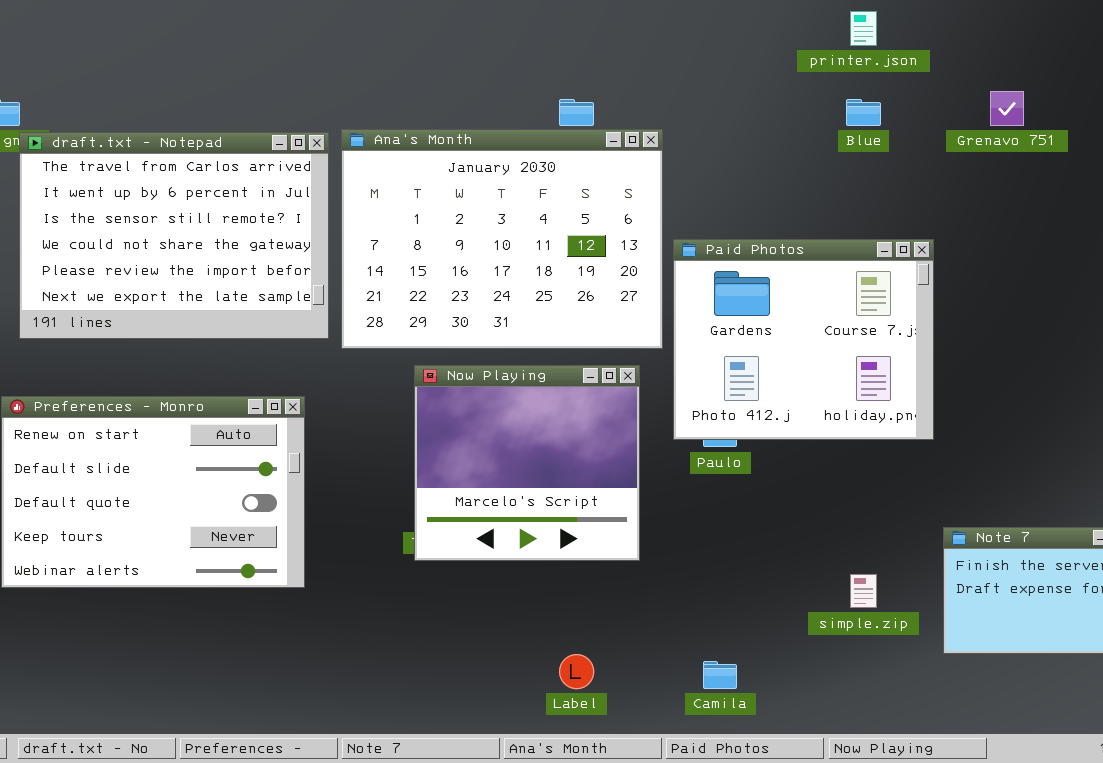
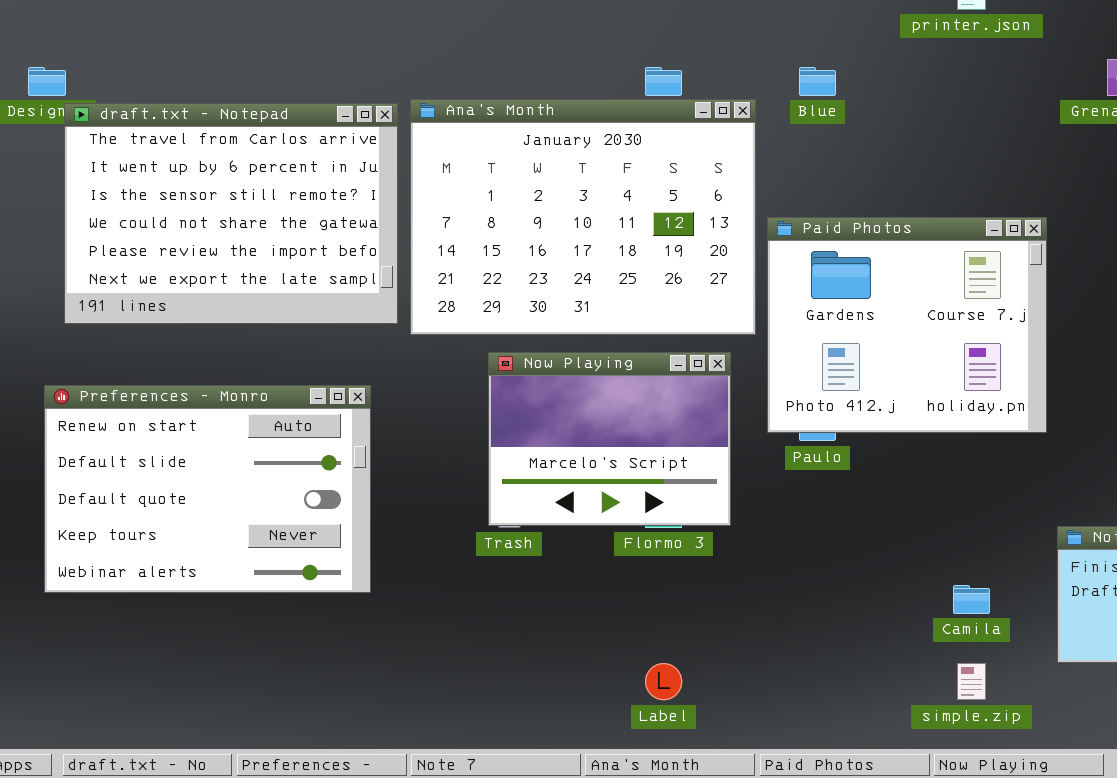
Blue: [846,99,881,126] -> [799,67,836,96], moved
Now Playing: [414,365,640,561] -> [488,352,731,526], resized
simple.zip: [850,574,877,608] -> [957,663,986,700], moved
Camila: [703,661,737,689] -> [953,585,990,614], moved

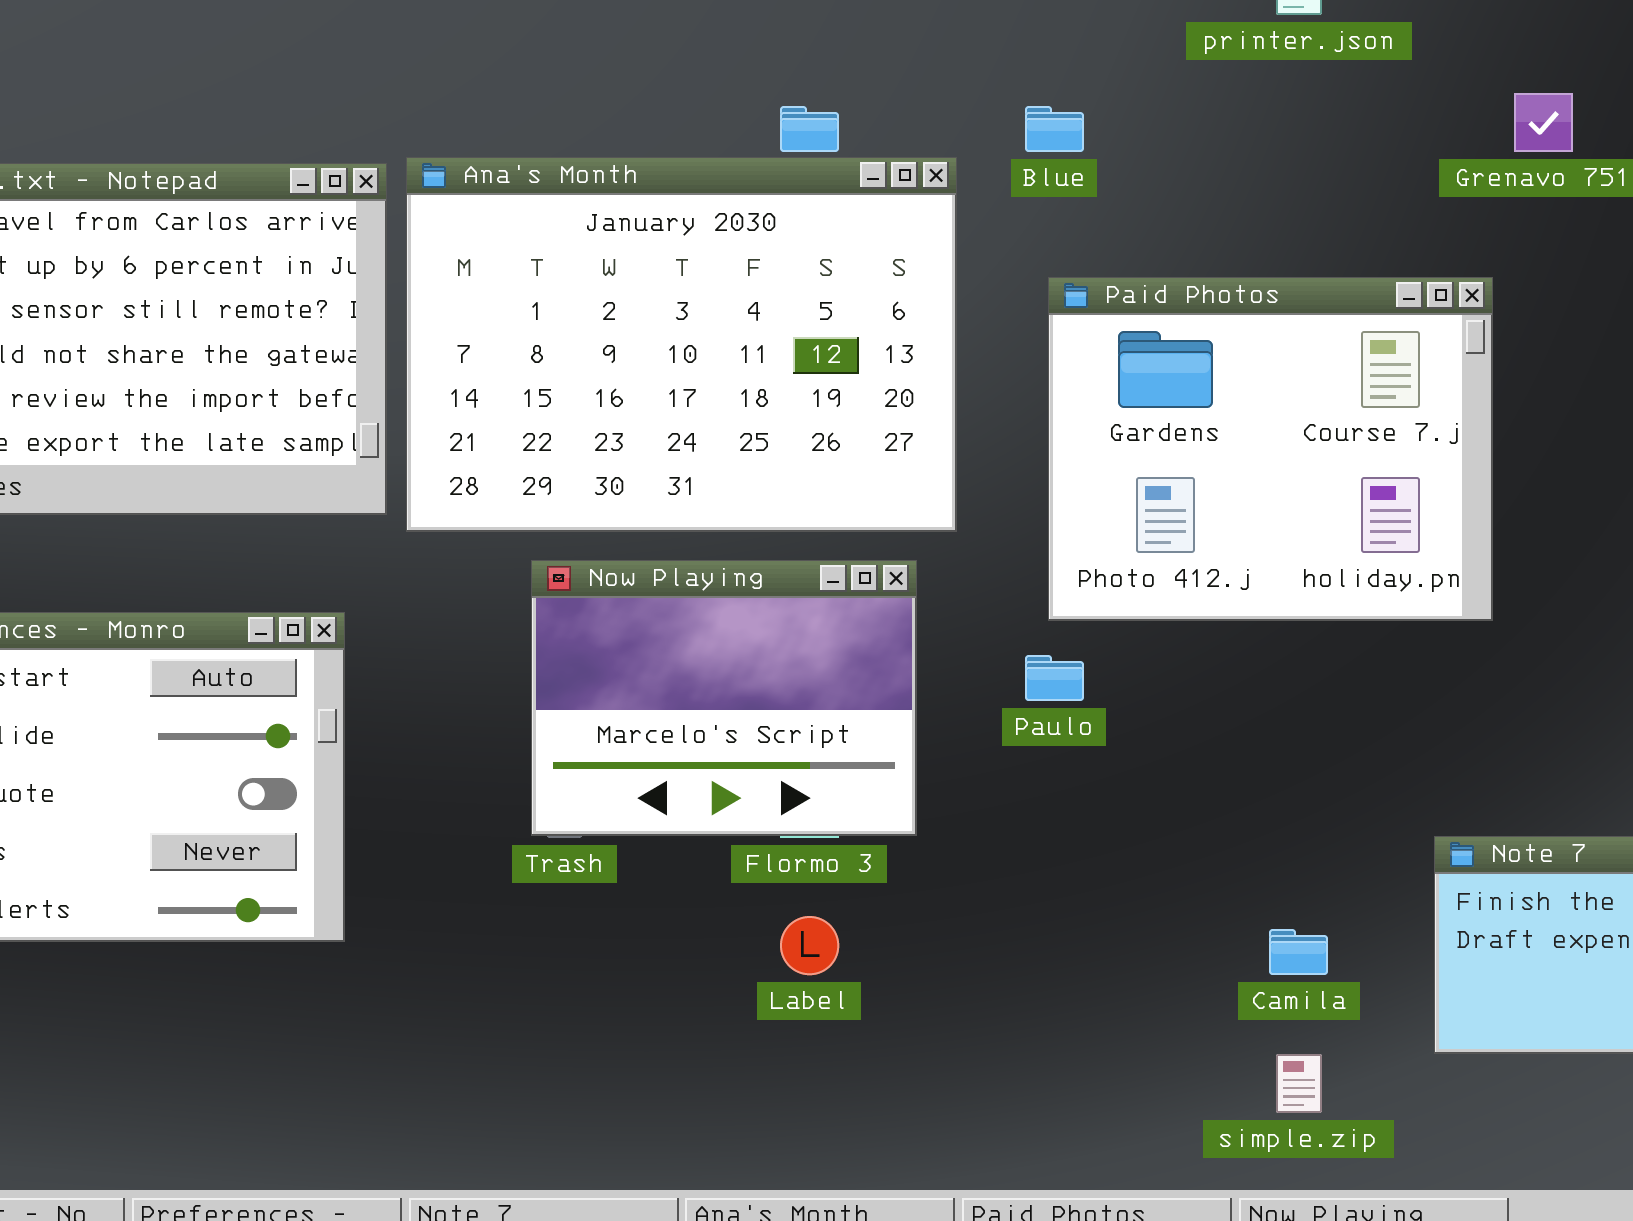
Paid Photos: [767,217,1047,433] -> [1048,277,1493,621], moved
Label: [645,663,682,700] -> [780,916,839,975], moved

